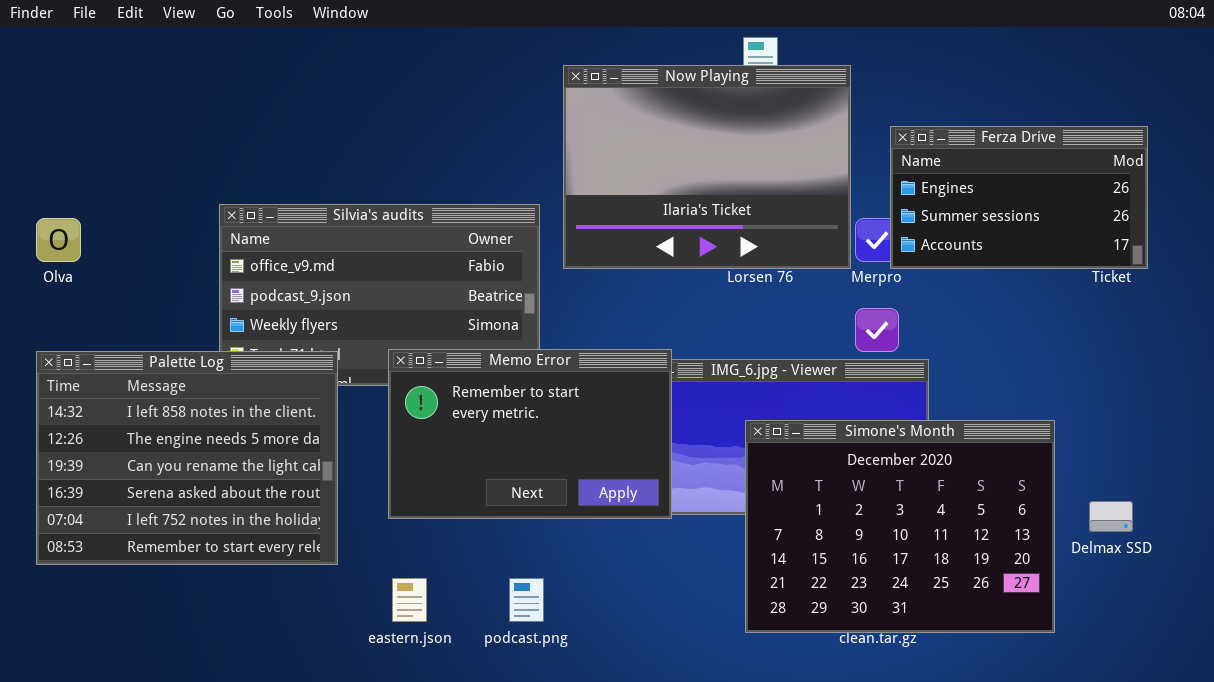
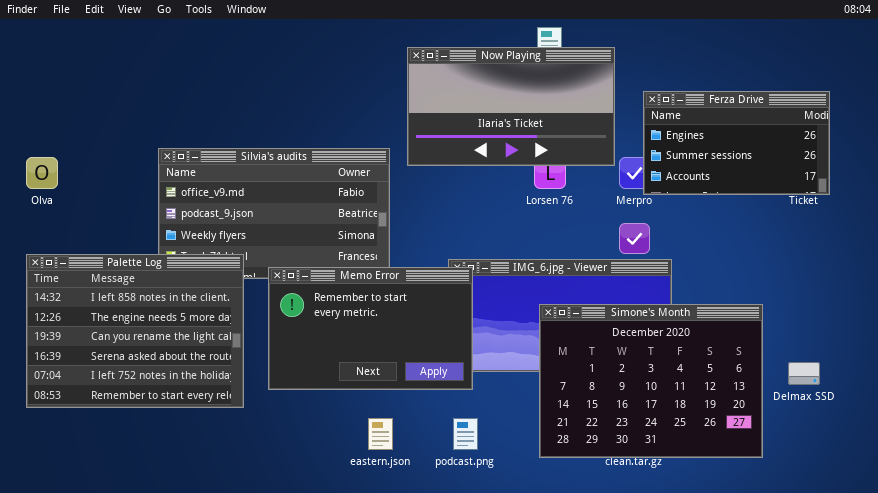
Now Playing: [563,65,851,269] -> [407,47,615,166], resized
Memo Error: [388,349,672,519] -> [268,267,473,390], moved
eastern.json: [392,578,427,622] -> [368,418,393,450], moved
podcast.png: [509,578,544,622] -> [453,418,478,450], moved

